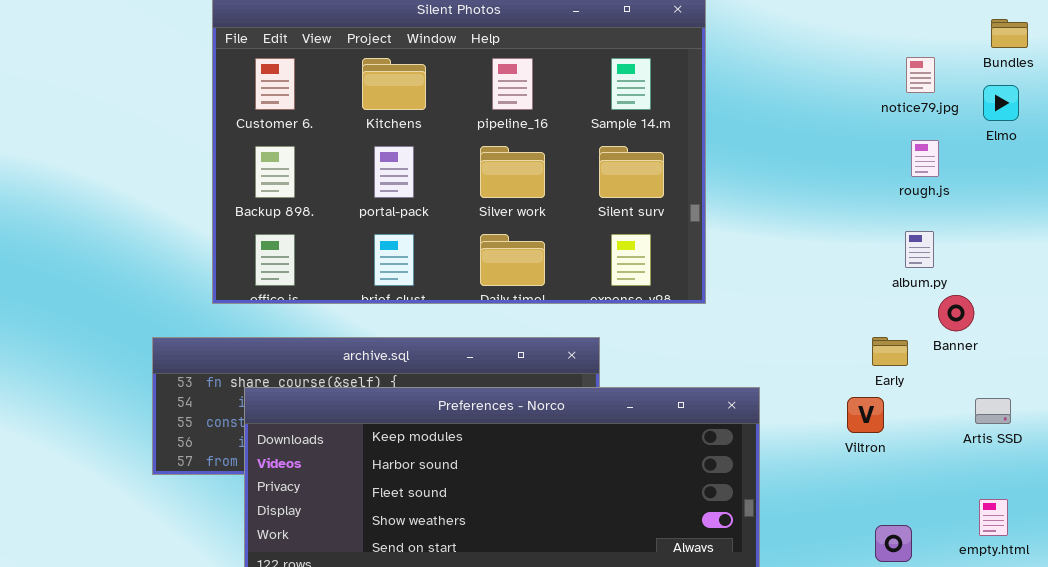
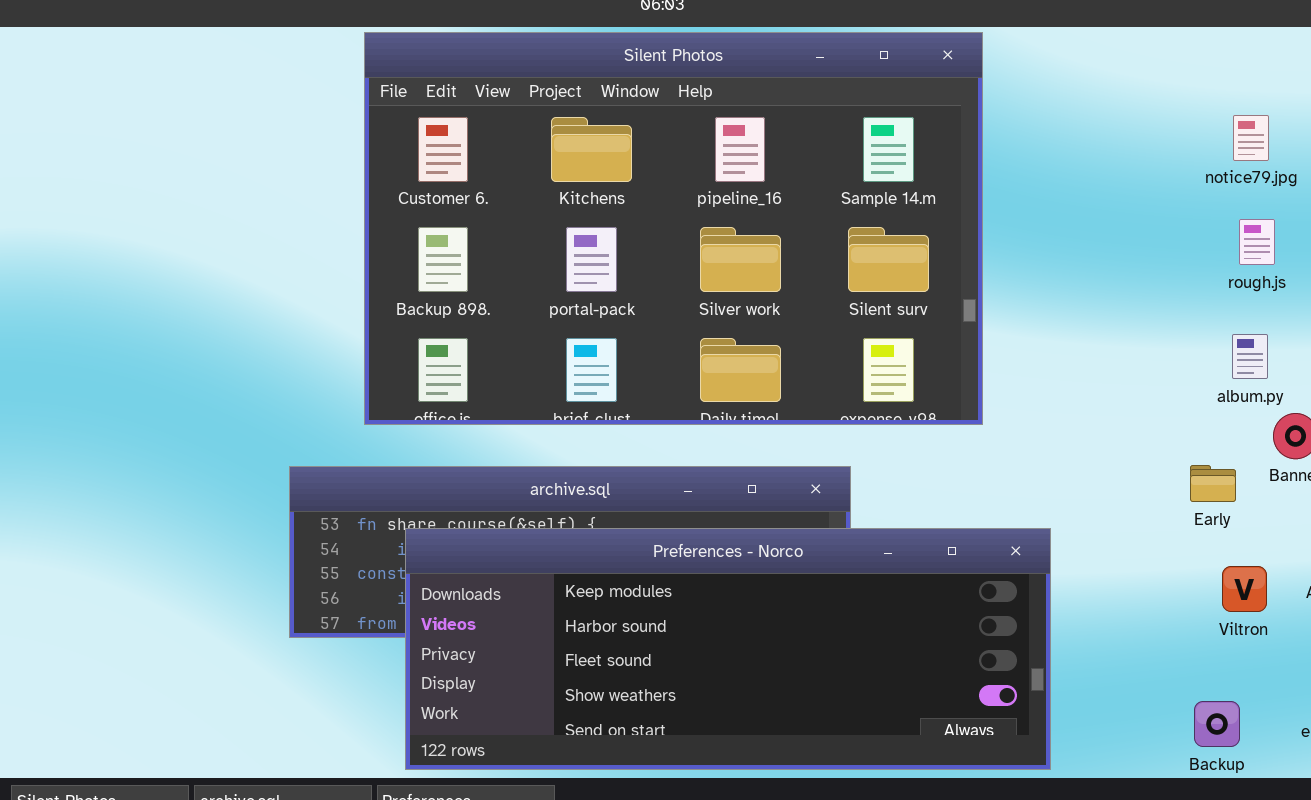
Viltron: [847,397,884,433] -> [1222,566,1267,612], moved

